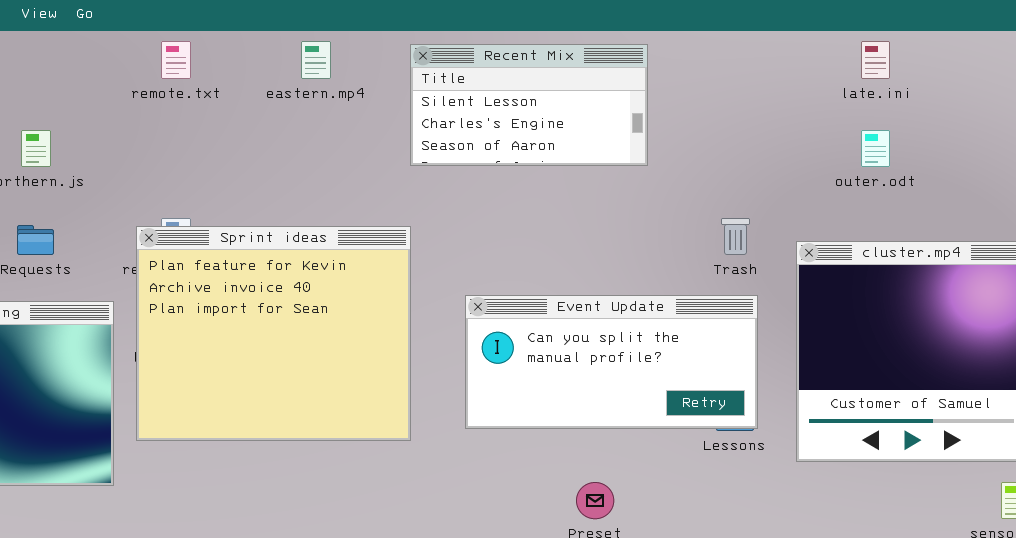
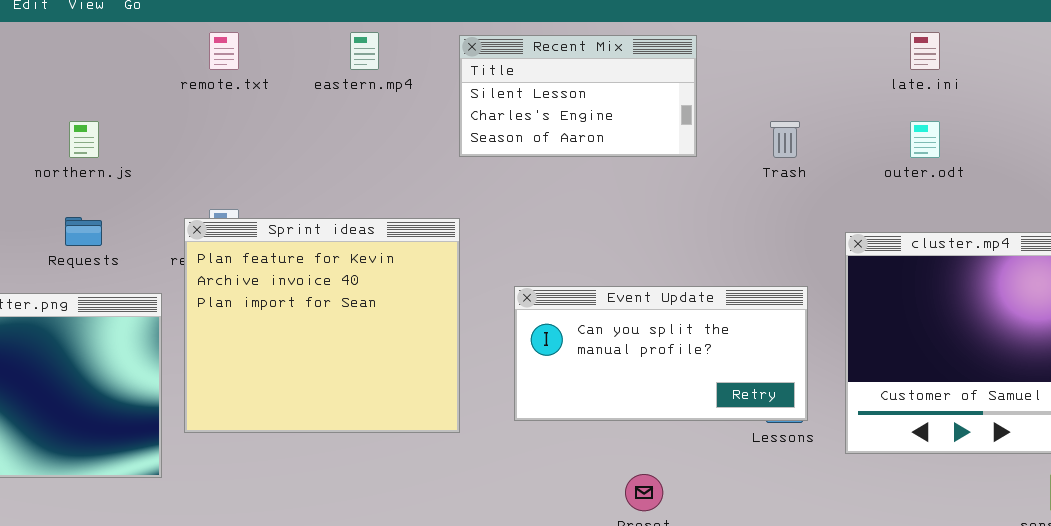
Trash: [721,218,750,255] -> [770,121,800,158], moved

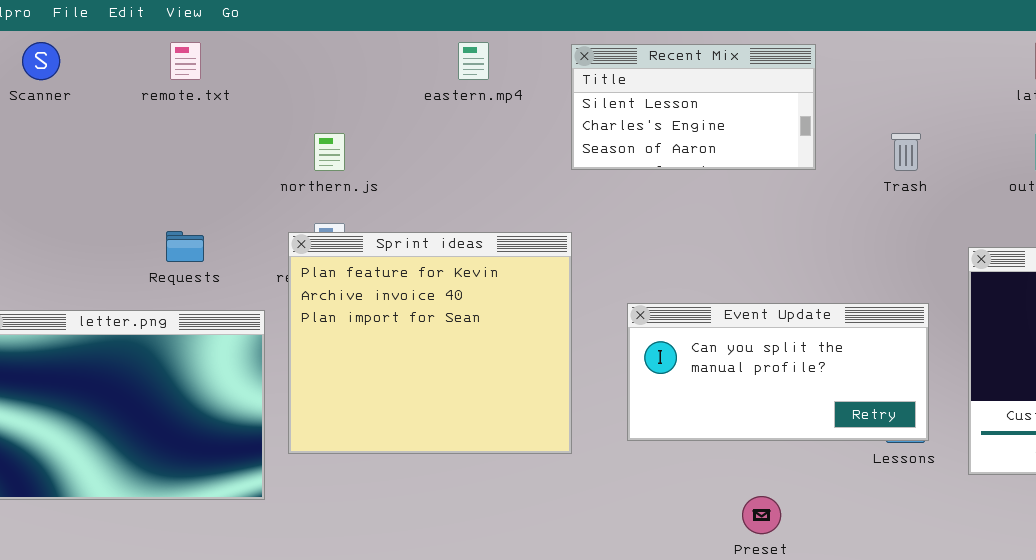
remote.txt: [209,32,239,70] -> [170,42,201,80], moved
northern.js: [69,121,99,158] -> [314,133,345,171], moved

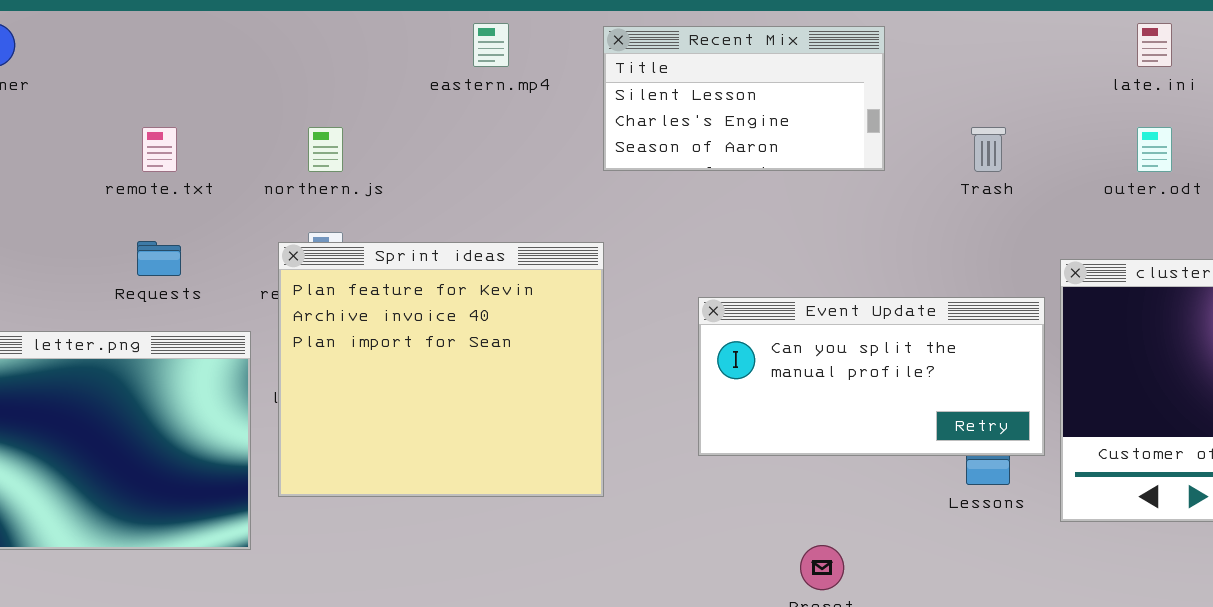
remote.txt: [170,42,201,80] -> [142,127,177,172], moved
Event Update: [627,303,929,441] -> [698,297,1045,456], moved

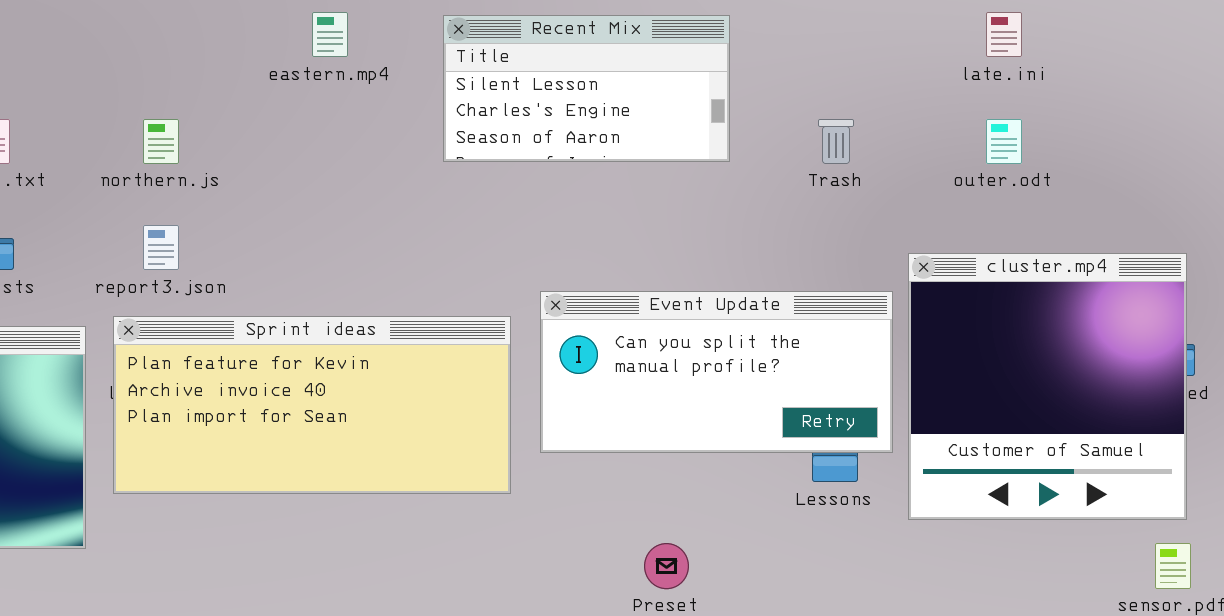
Sprint ideas: [278,242,604,497] -> [113,316,511,494], resized

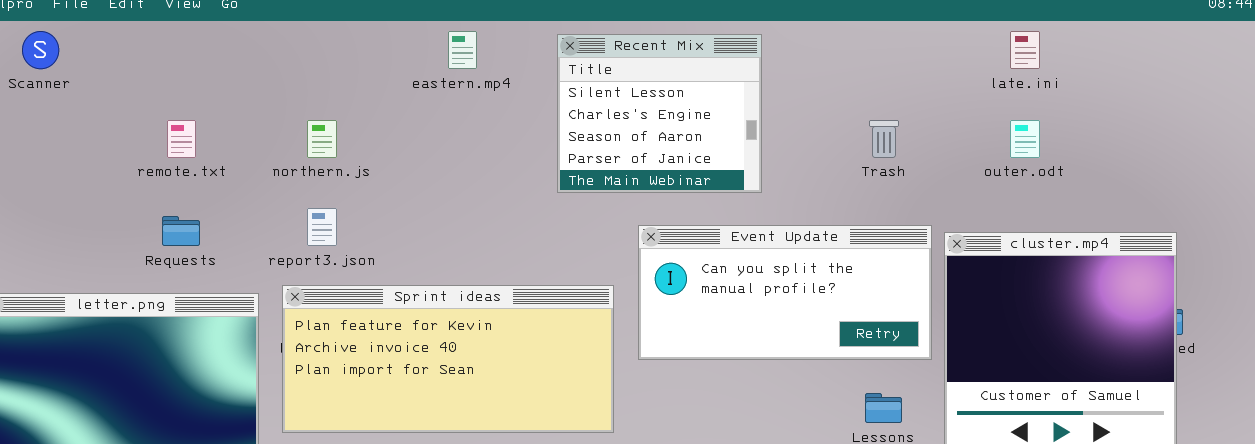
Recent Mix: [443,15,730,162] -> [557,34,762,193], resized
Event Update: [540,291,893,453] -> [638,225,932,360], moved

